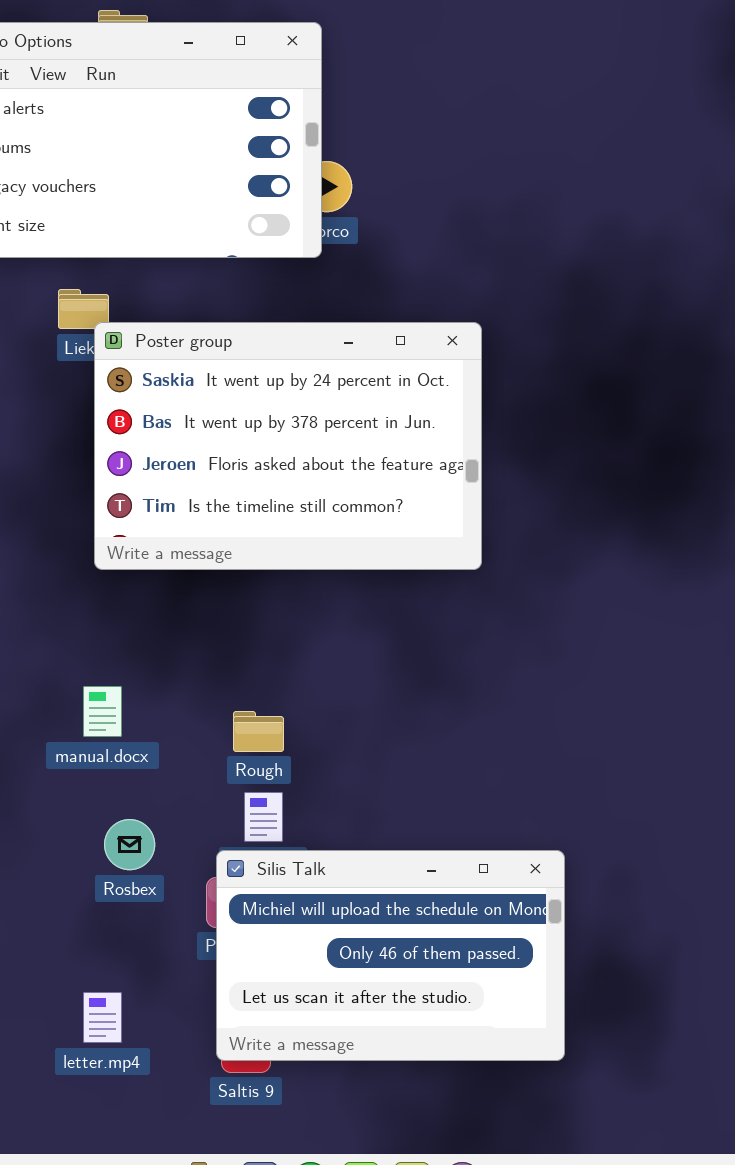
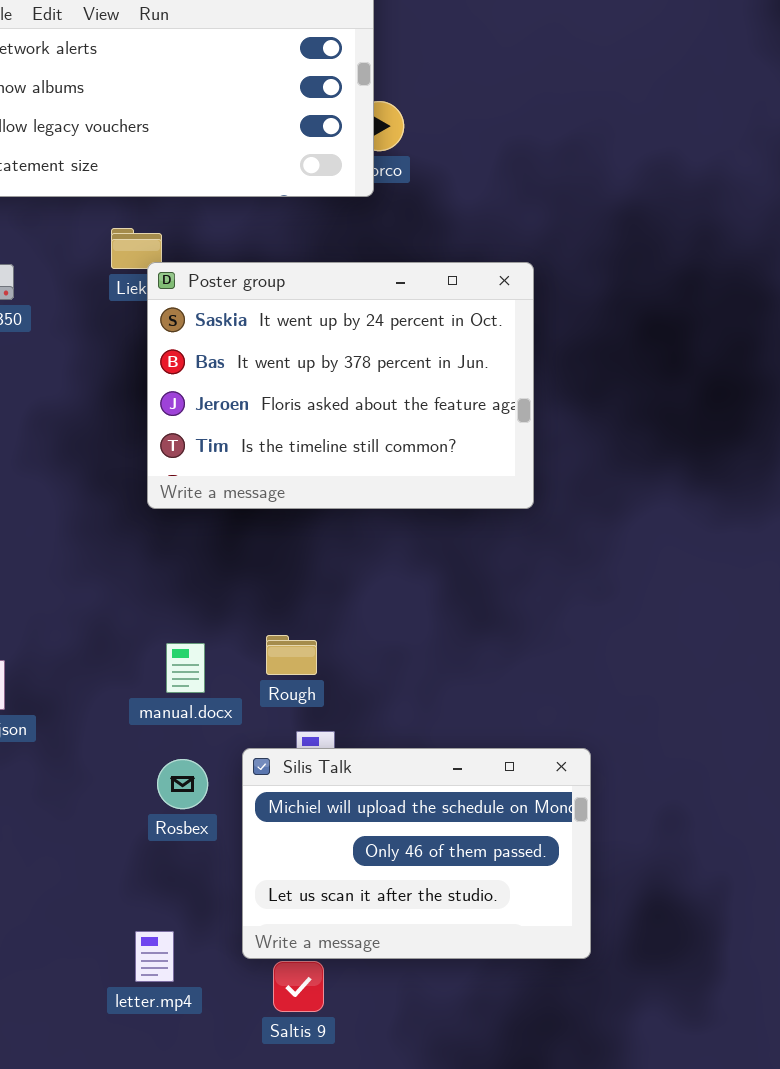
manual.docx: [83,686,122,737] -> [166,643,205,693], moved
Rough: [233,711,284,752] -> [266,635,317,675], moved
Silis Talk: [216,850,565,1061] -> [242,748,591,959], moved

